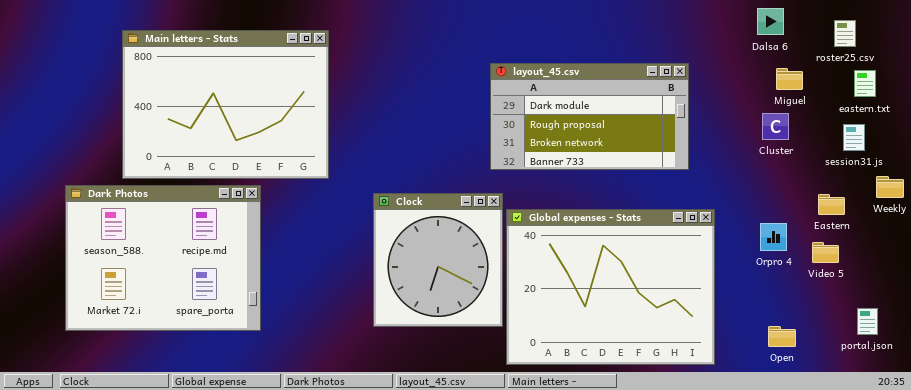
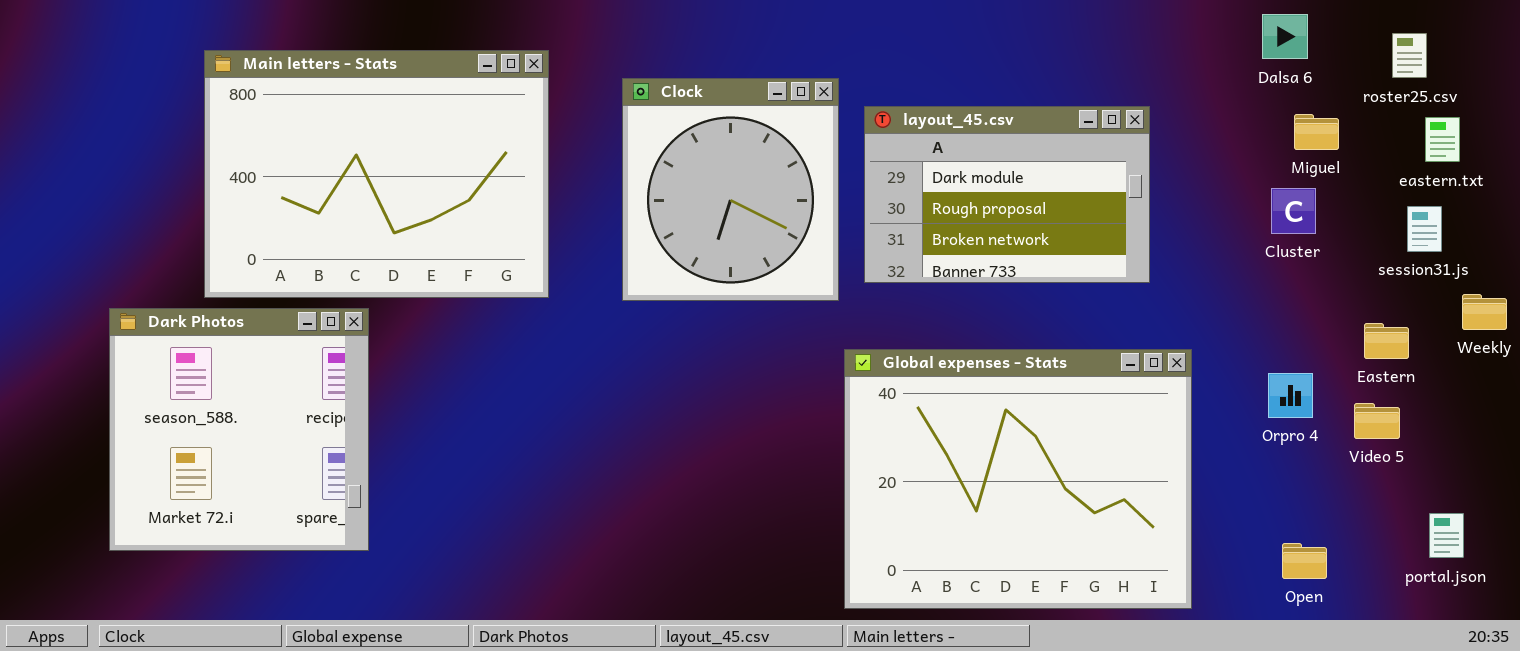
layout_45.csv: [490,63,689,170] -> [864,106,1150,283], resized
Dark Photos: [65,185,261,331] -> [109,308,369,551], resized
Clock: [373,193,503,327] -> [622,78,839,301], moved

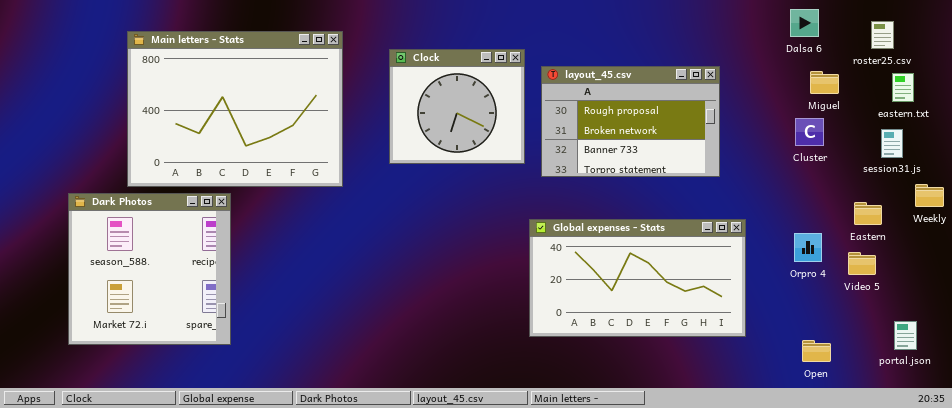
Clock: [622,78,839,301] -> [389,49,525,164], resized
layout_45.csv: [864,106,1150,283] -> [541,66,720,177], scrolled down 1 row
Global expenses - Stats: [844,349,1192,609] -> [529,219,746,337], resized

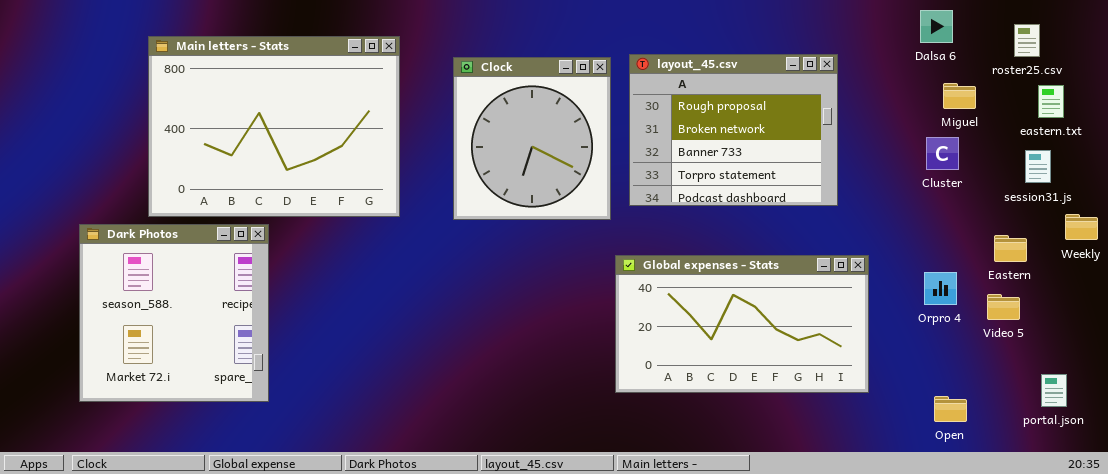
Clock: [389,49,525,164] -> [453,57,611,220], resized
layout_45.csv: [541,66,720,177] -> [629,54,838,206], resized

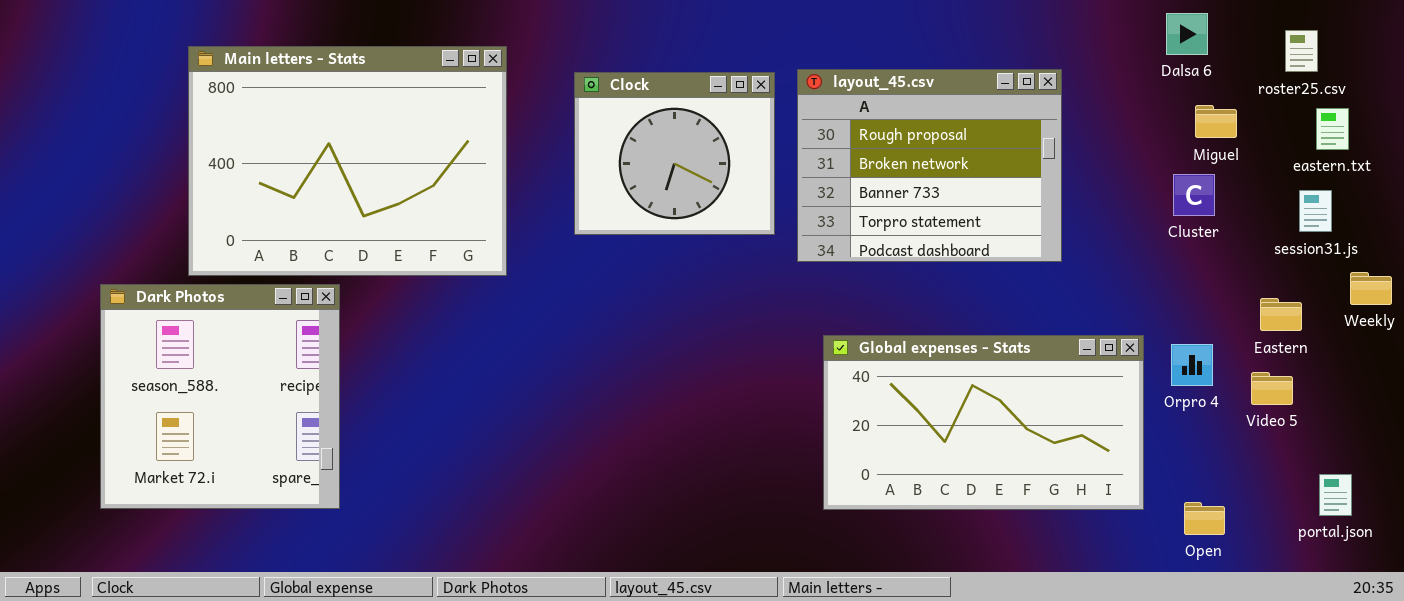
Clock: [453,57,611,220] -> [574,72,775,235], resized
Global expenses - Stats: [615,255,869,393] -> [823,335,1144,510], moved

